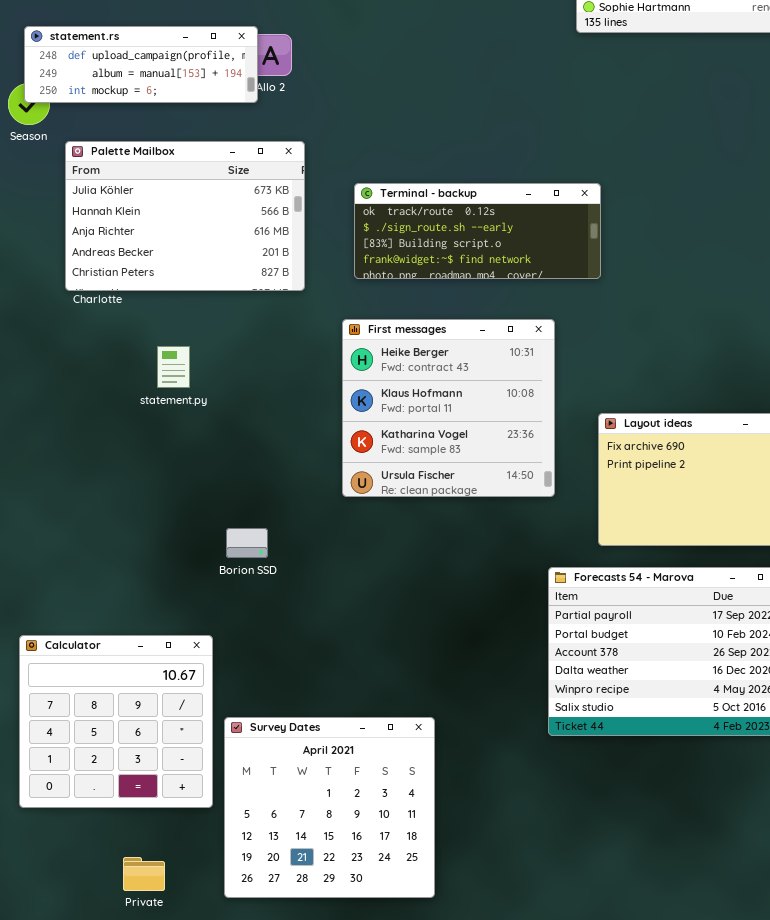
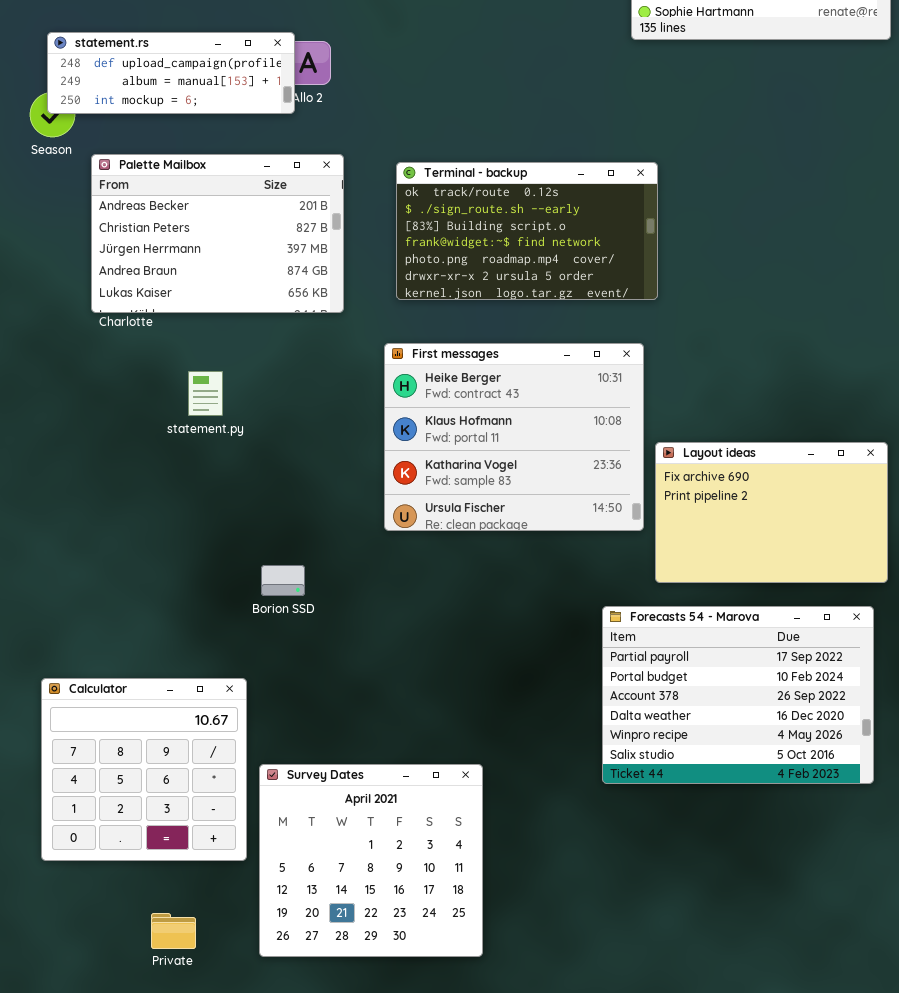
Palette Mailbox: [65,141,305,291] -> [91,154,344,313], scrolled down 3 rows
Terminal - backup: [354,183,601,279] -> [396,162,658,300], resized
First messages: [342,319,555,497] -> [384,343,644,531], resized

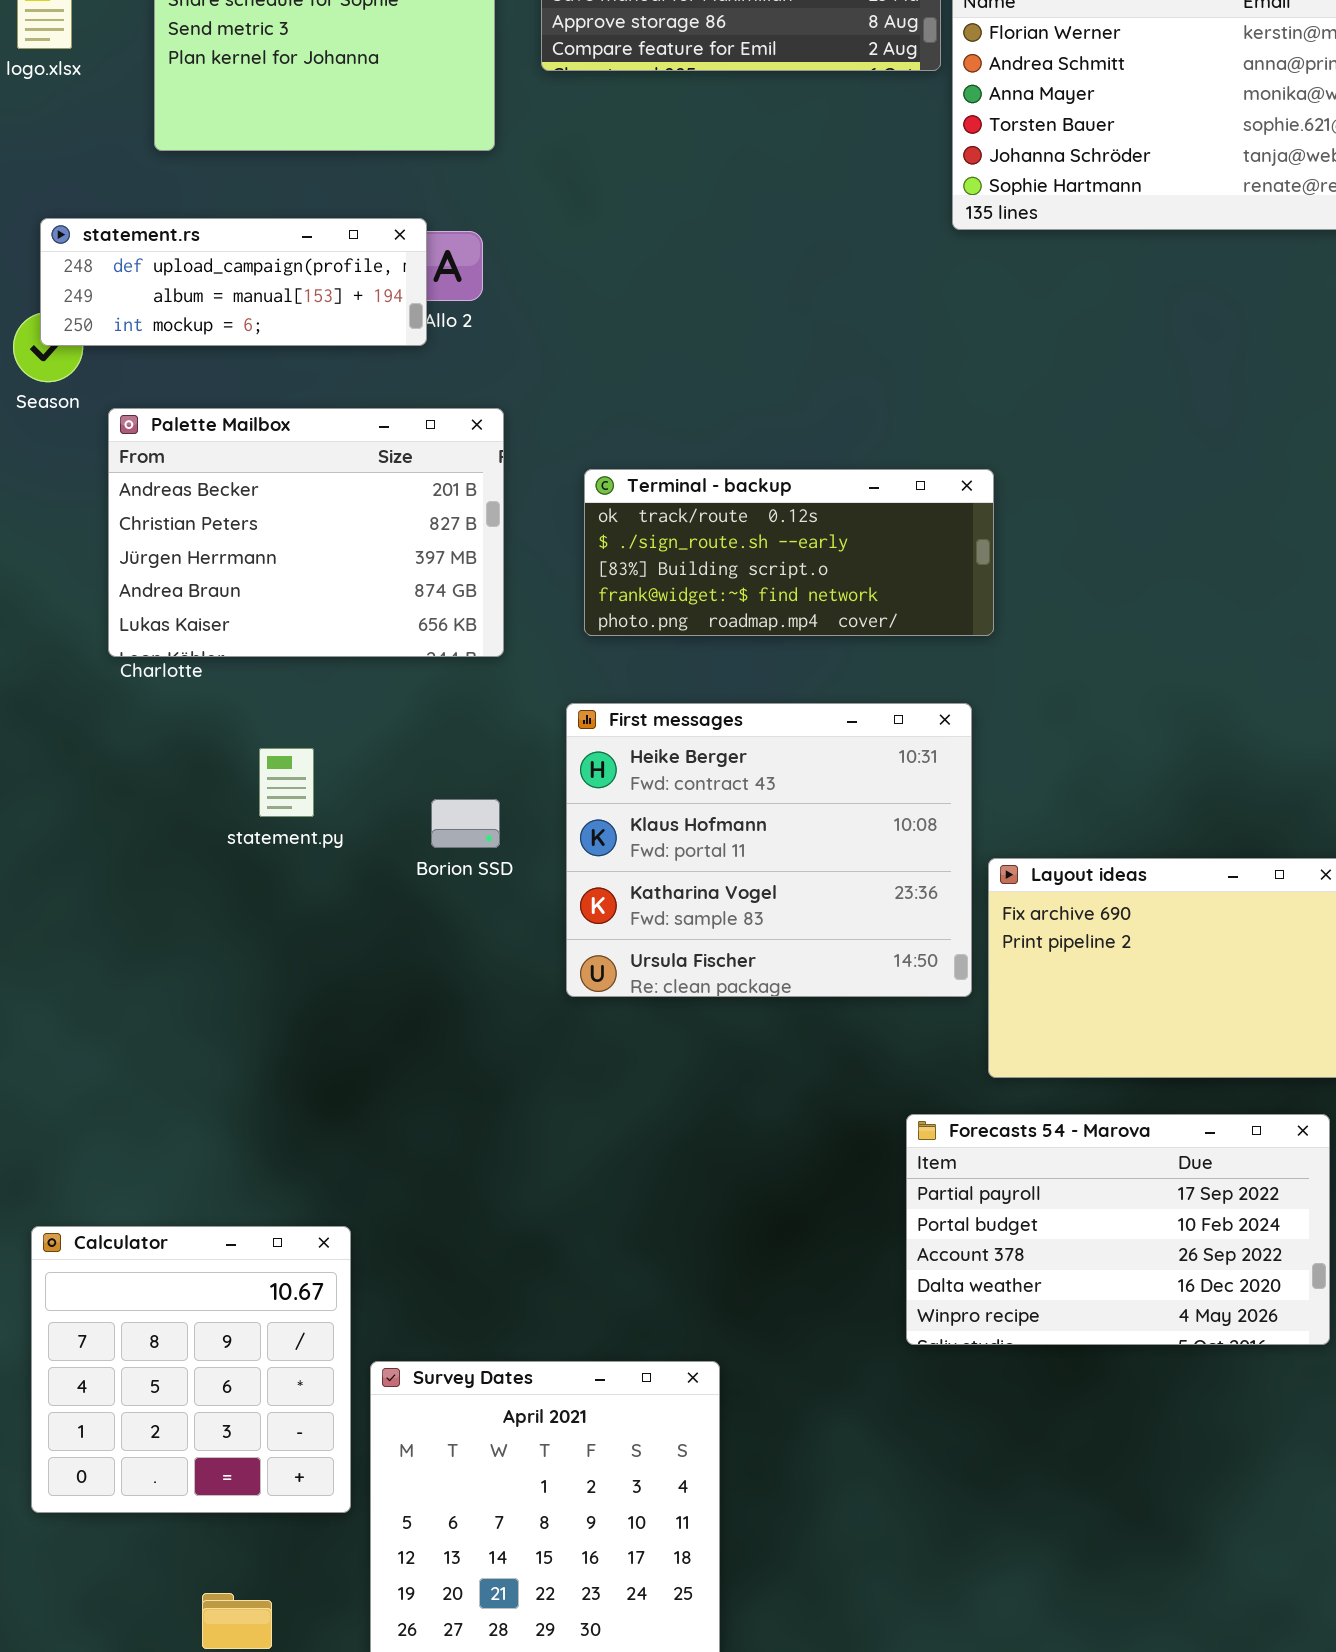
Terminal - backup: [396,162,658,300] -> [584,469,994,636], resized
Borion SSD: [261,565,305,596] -> [431,799,500,848], moved
Forecasts 54 - Marova: [602,606,874,784] -> [906,1114,1330,1345], resized

